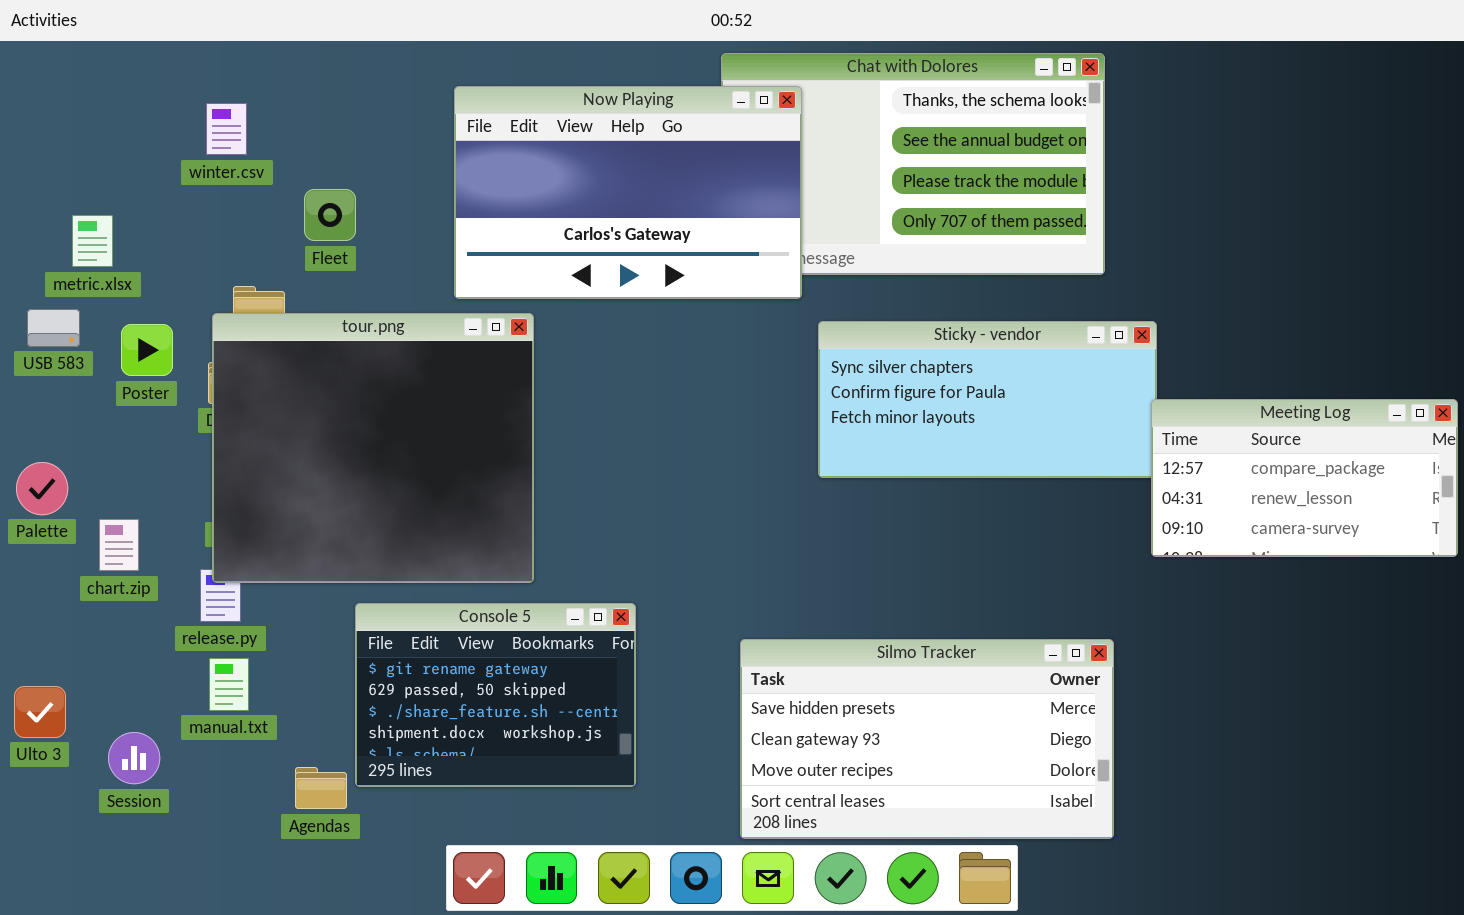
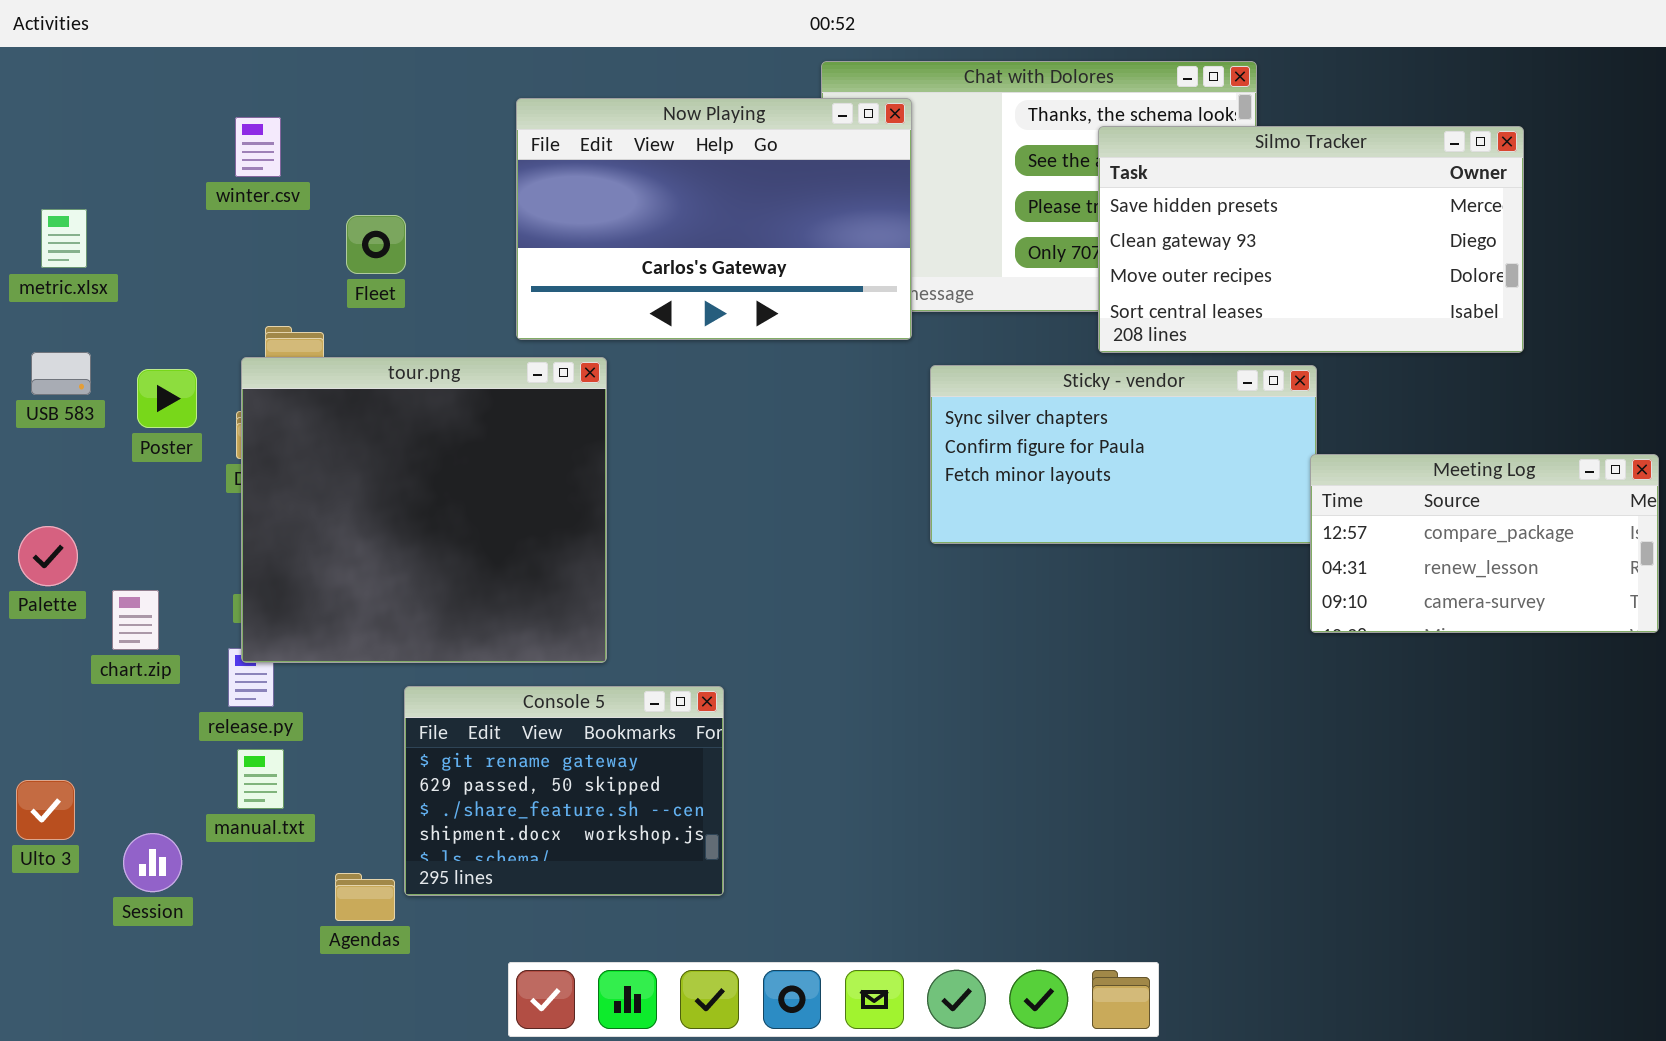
metric.xlsx: [72,215,113,267] -> [41,209,87,268], moved
Silmo Tracker: [740,639,1114,839] -> [1098,126,1524,353], moved

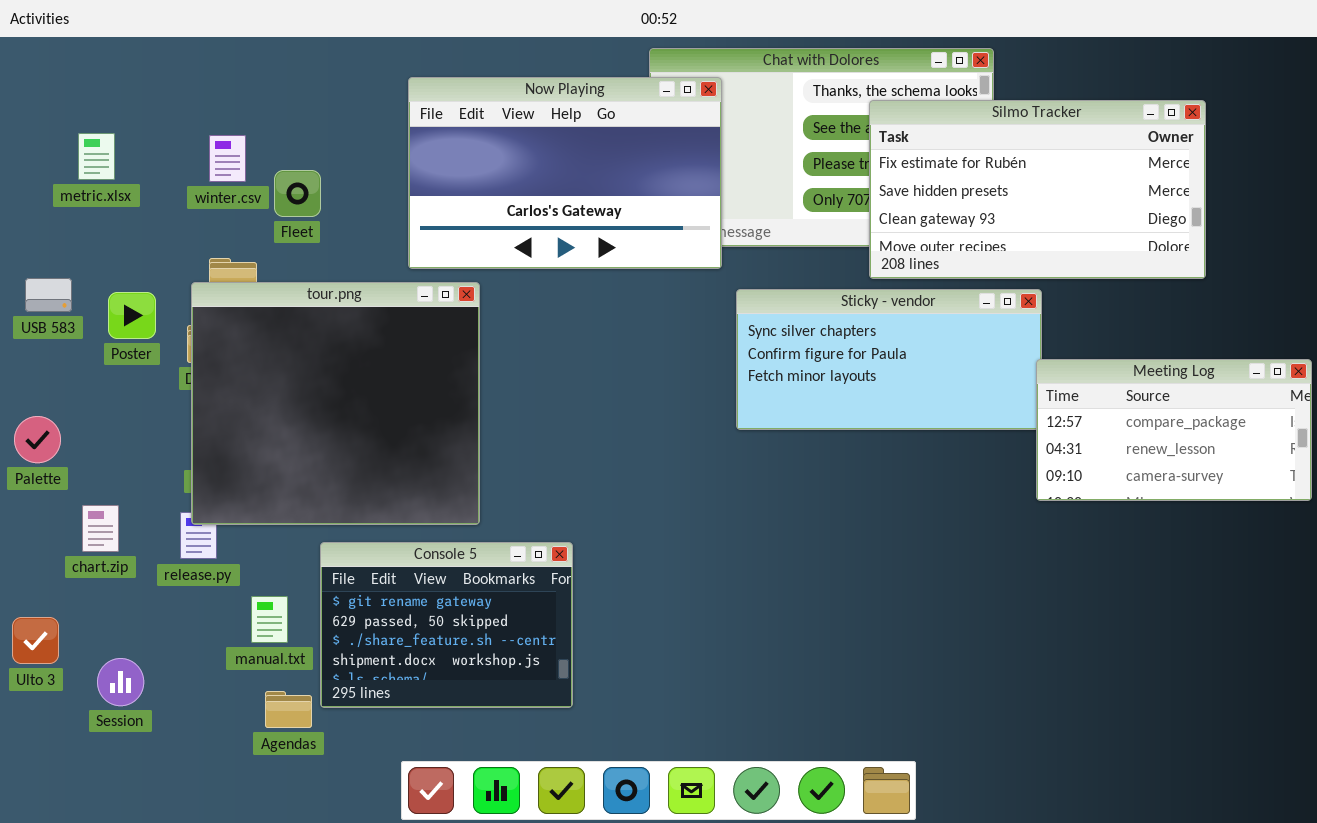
winter.csv: [235,117,281,177] -> [209,135,246,182], moved
Silmo Tracker: [1098,126,1524,353] -> [869,100,1206,279], scrolled up 1 row
metric.xlsx: [41,209,87,268] -> [78,133,115,180], moved
chart.zip: [112,590,159,650] -> [82,505,119,552], moved
manual.txt: [237,749,284,809] -> [251,596,288,643], moved

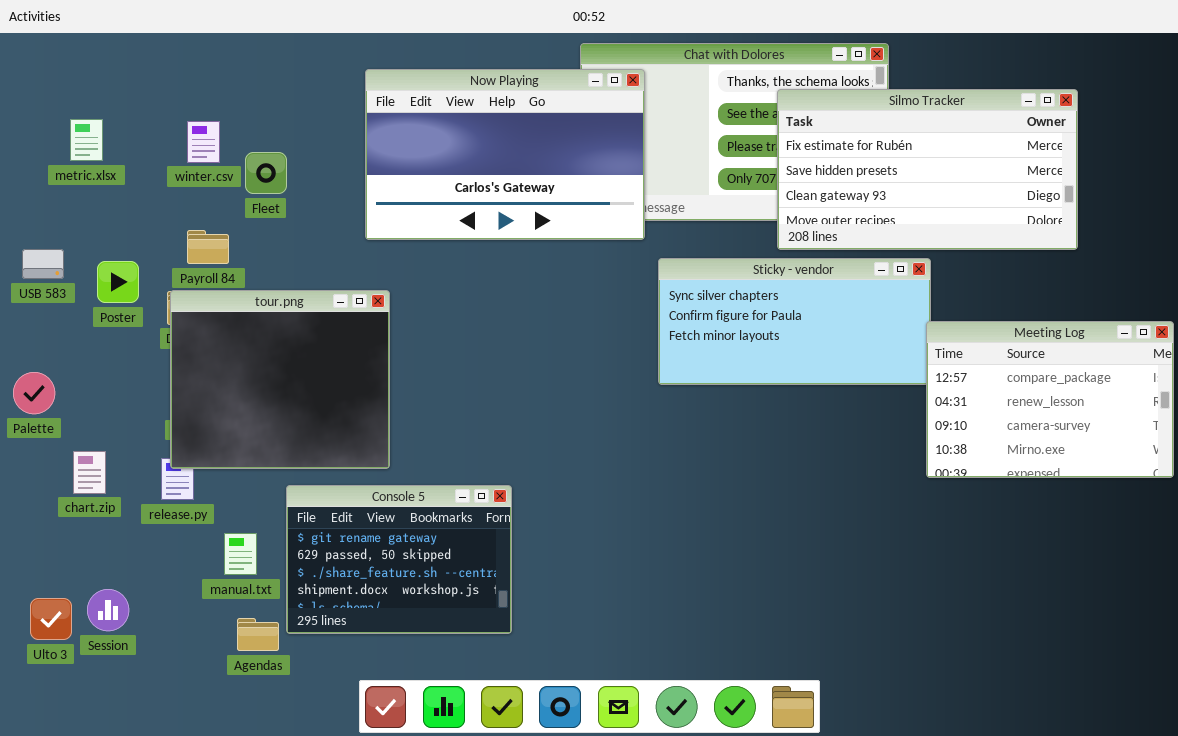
tour.png: [191,282,480,525] -> [170,290,390,469], resized
Meeting Log: [1036,359,1312,501] -> [926,321,1174,478], resized
Ulto 3: [12,617,59,664] -> [30,598,72,640], moved

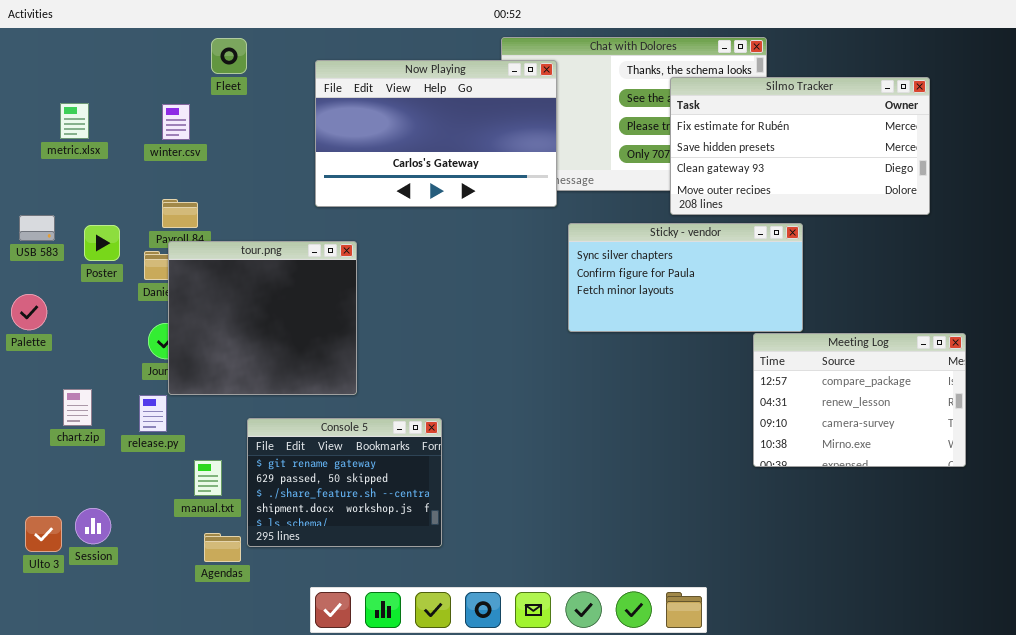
Fleet: [245,152,287,194] -> [211,38,247,74], moved
tour.png: [170,290,390,469] -> [168,241,357,395], moved
Meeting Log: [926,321,1174,478] -> [753,333,966,467], moved
Palette: [13,372,55,414] -> [11,294,47,330], moved

